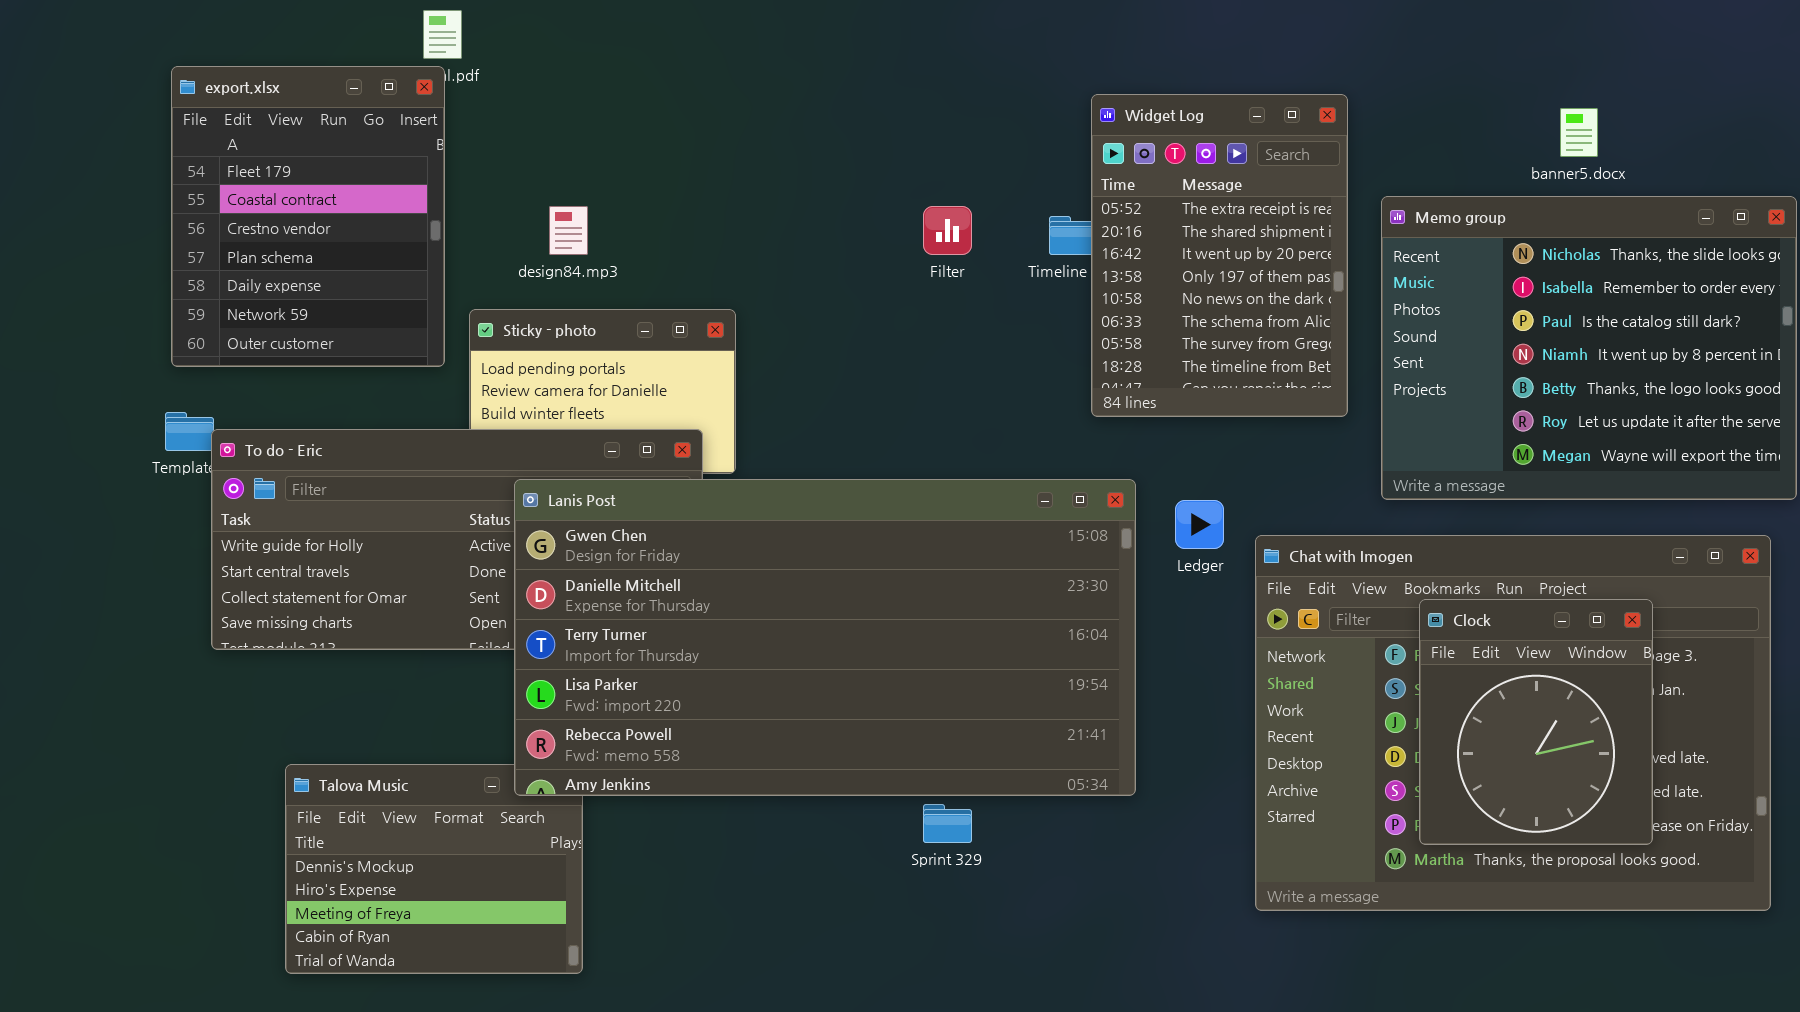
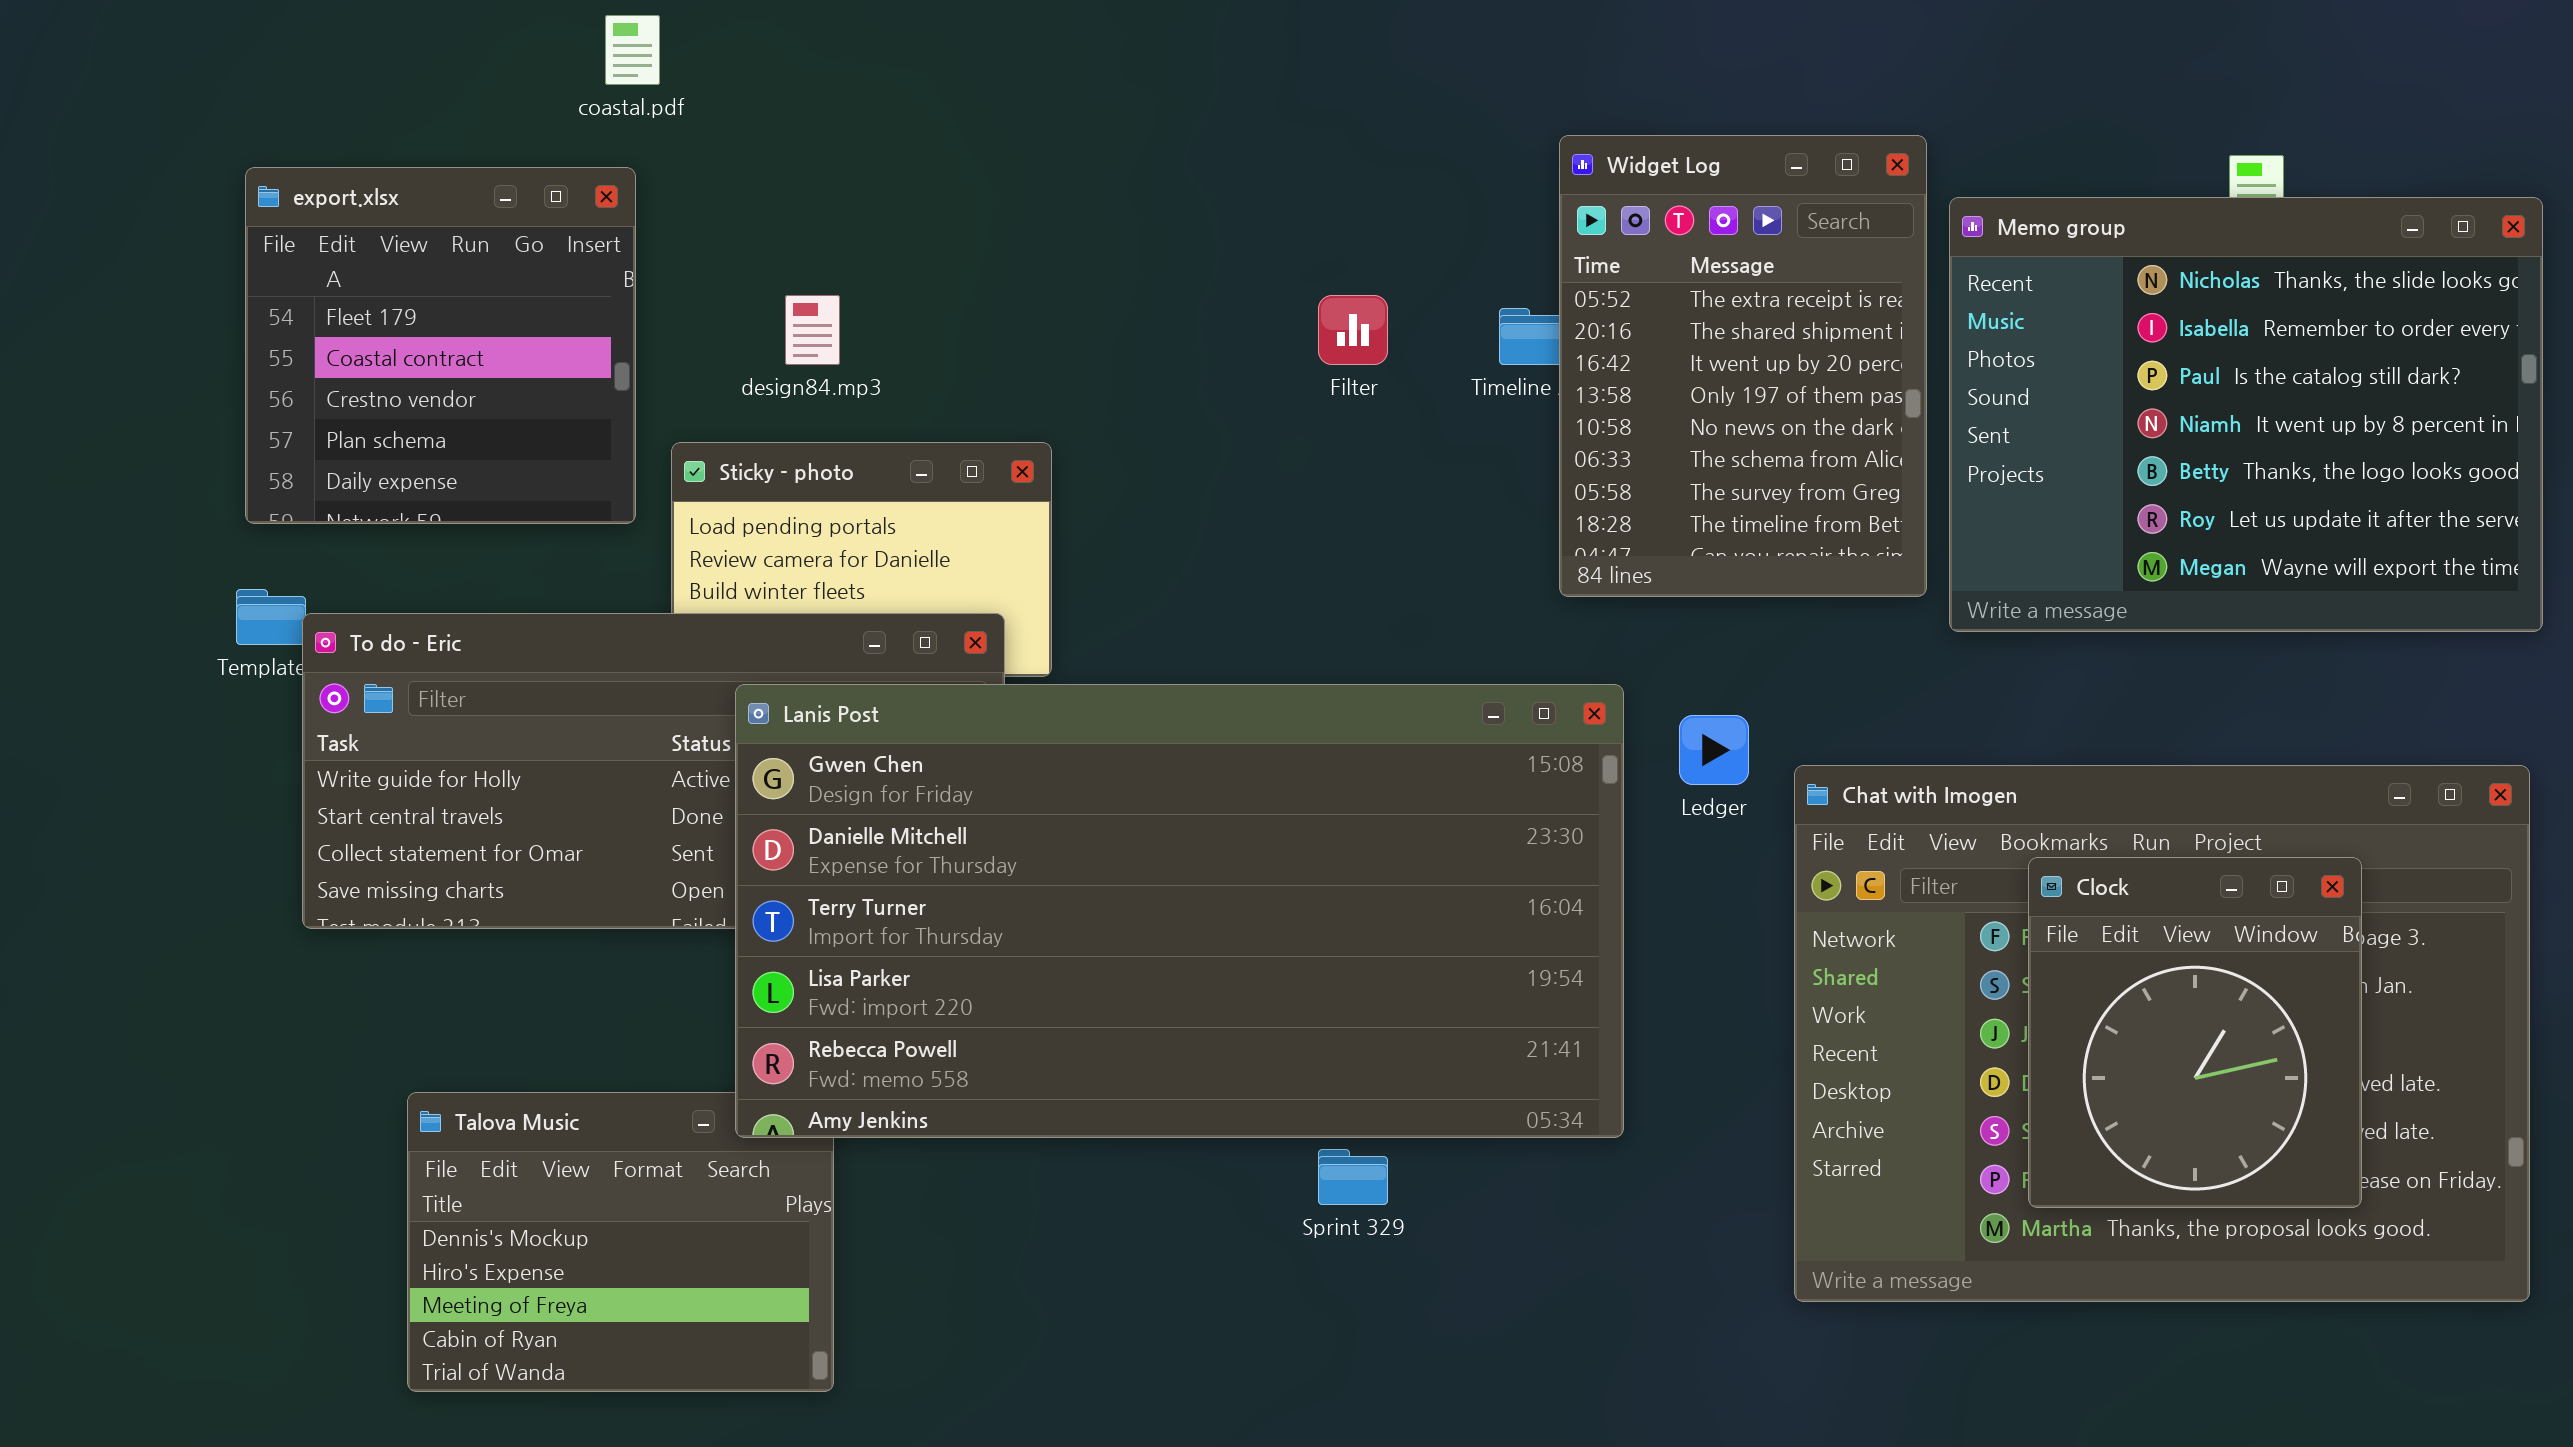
export.xlsx: [171,66,445,367] -> [245,167,636,524], resized
Memo group: [1381,196,1797,500] -> [1949,197,2543,632], moved

